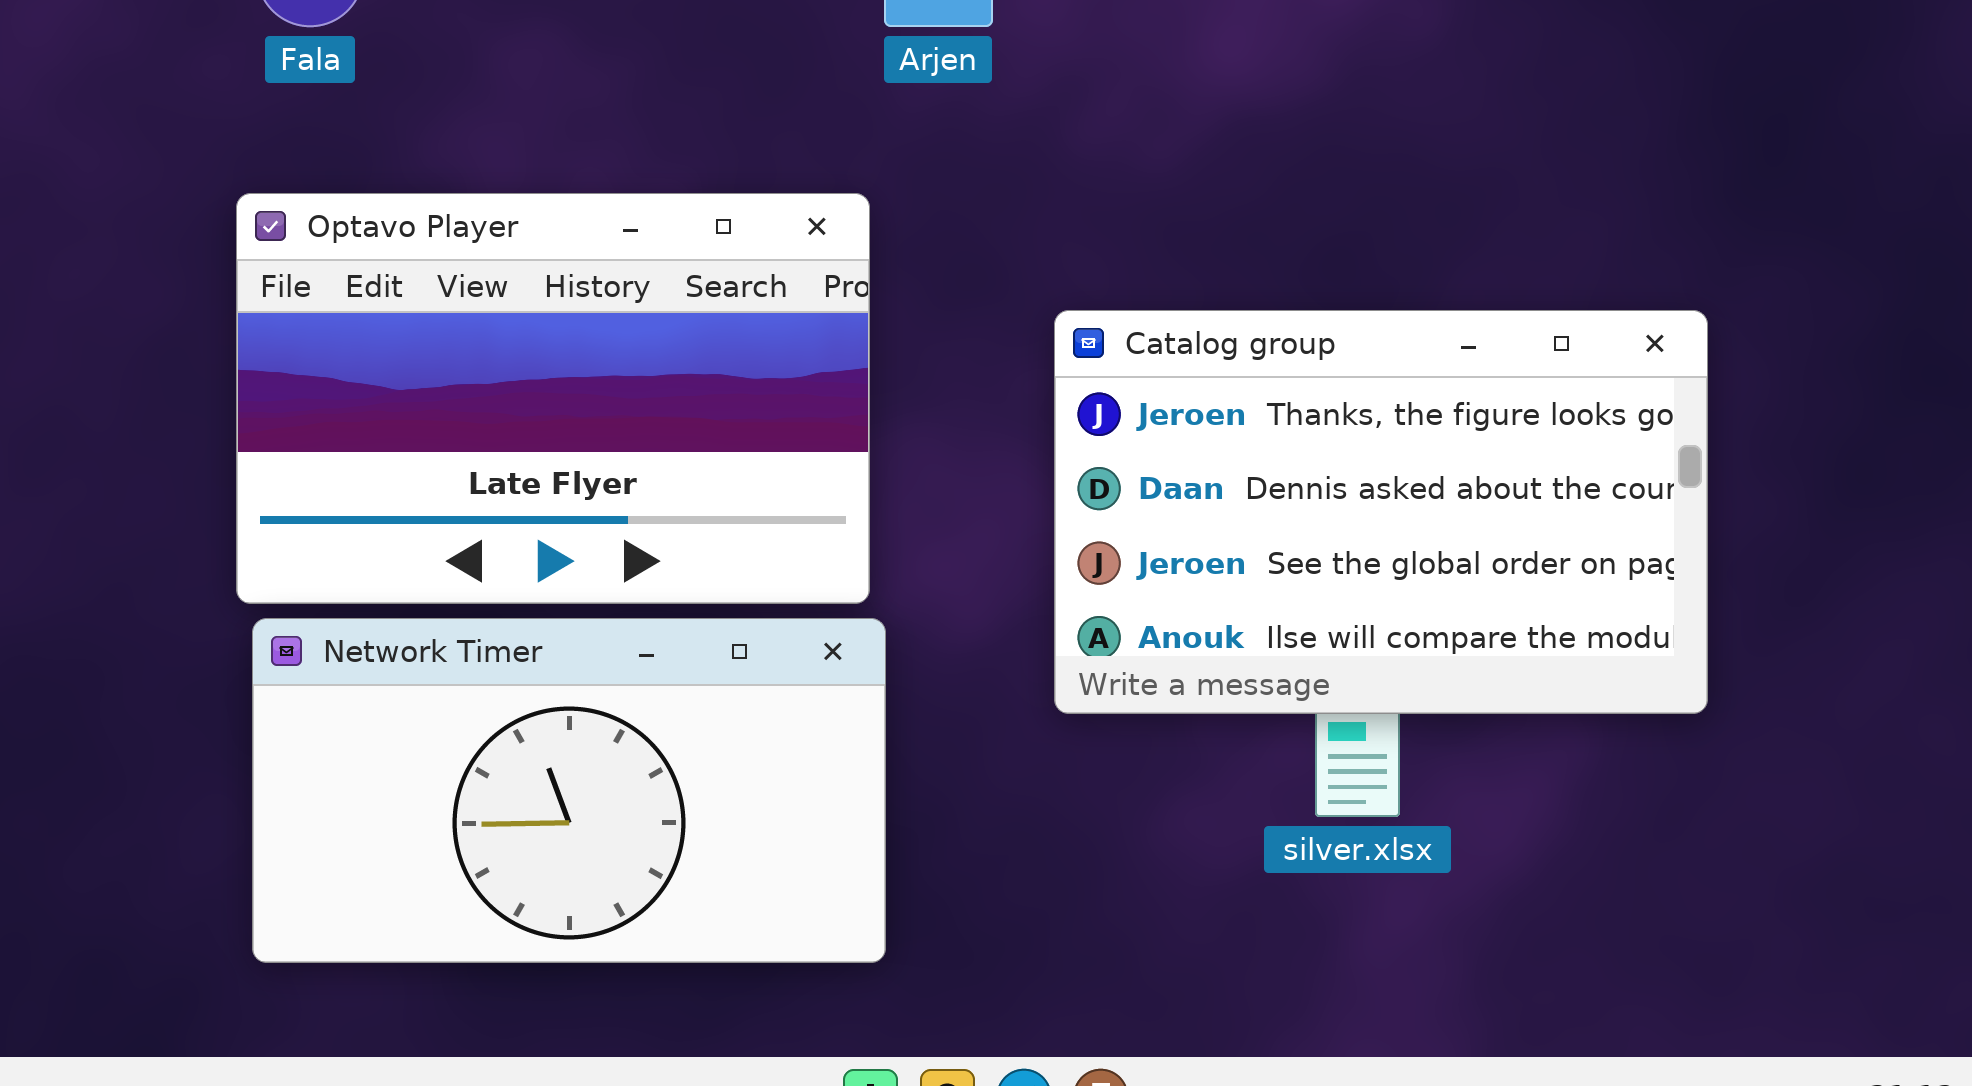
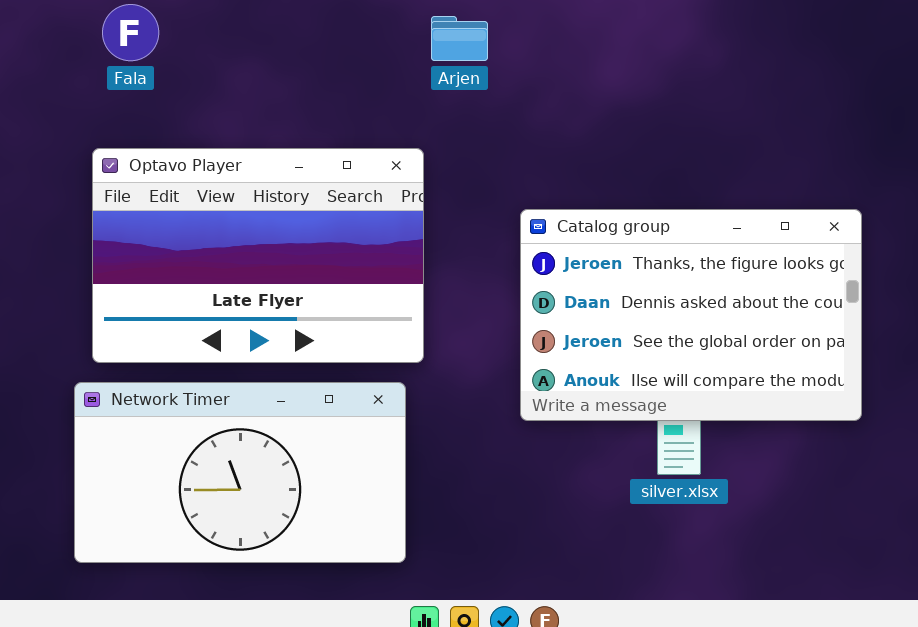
Network Timer: [252,618,886,963] -> [74,382,406,563], moved

